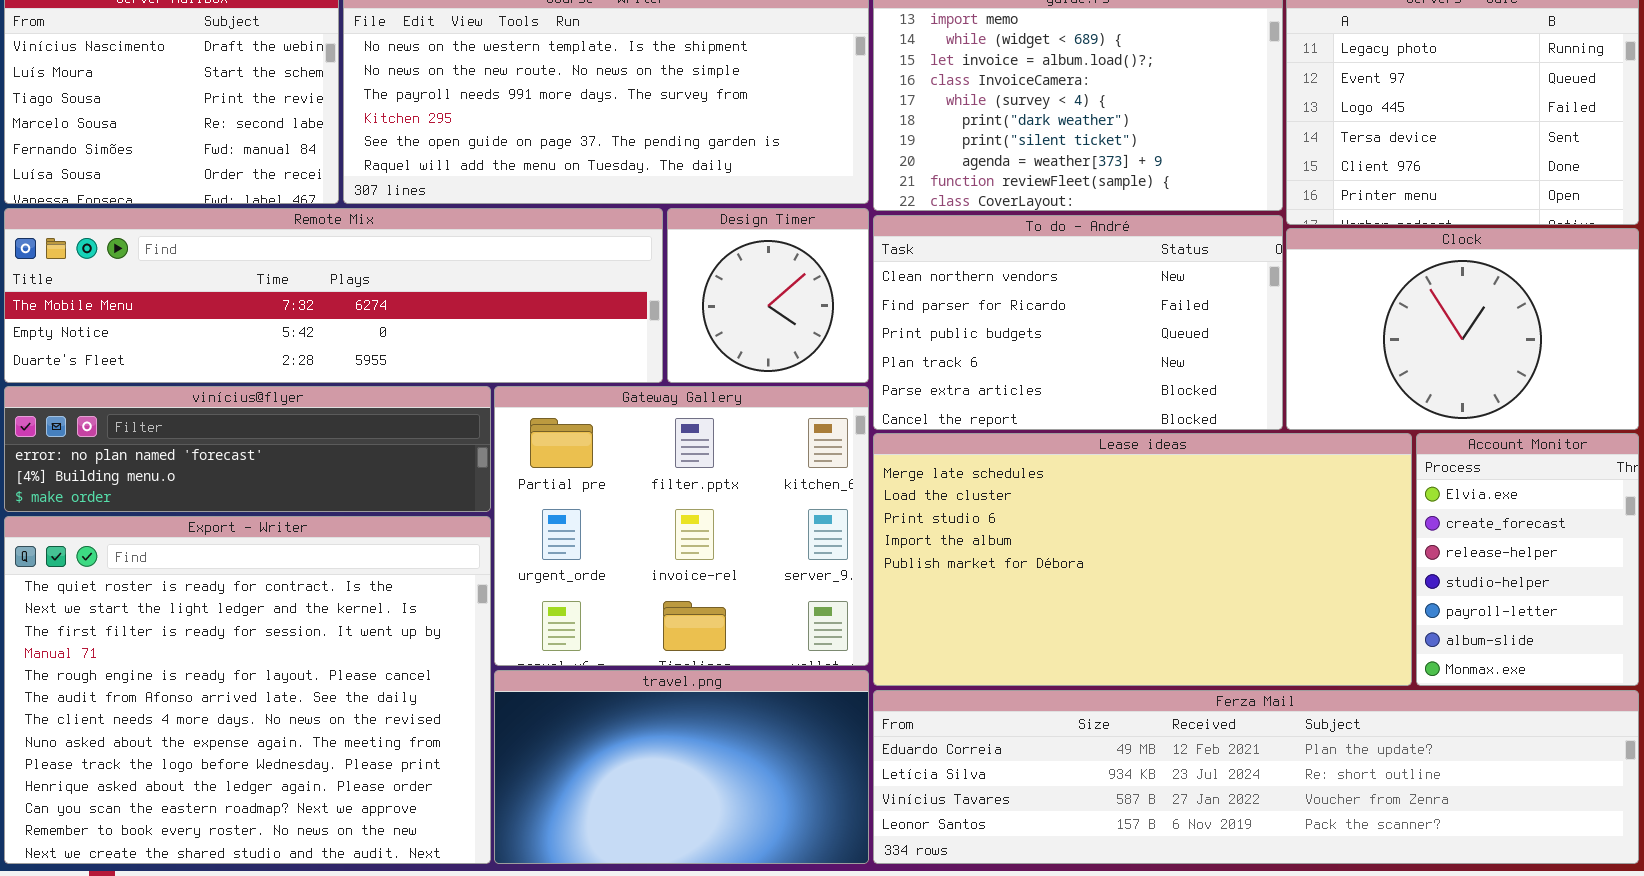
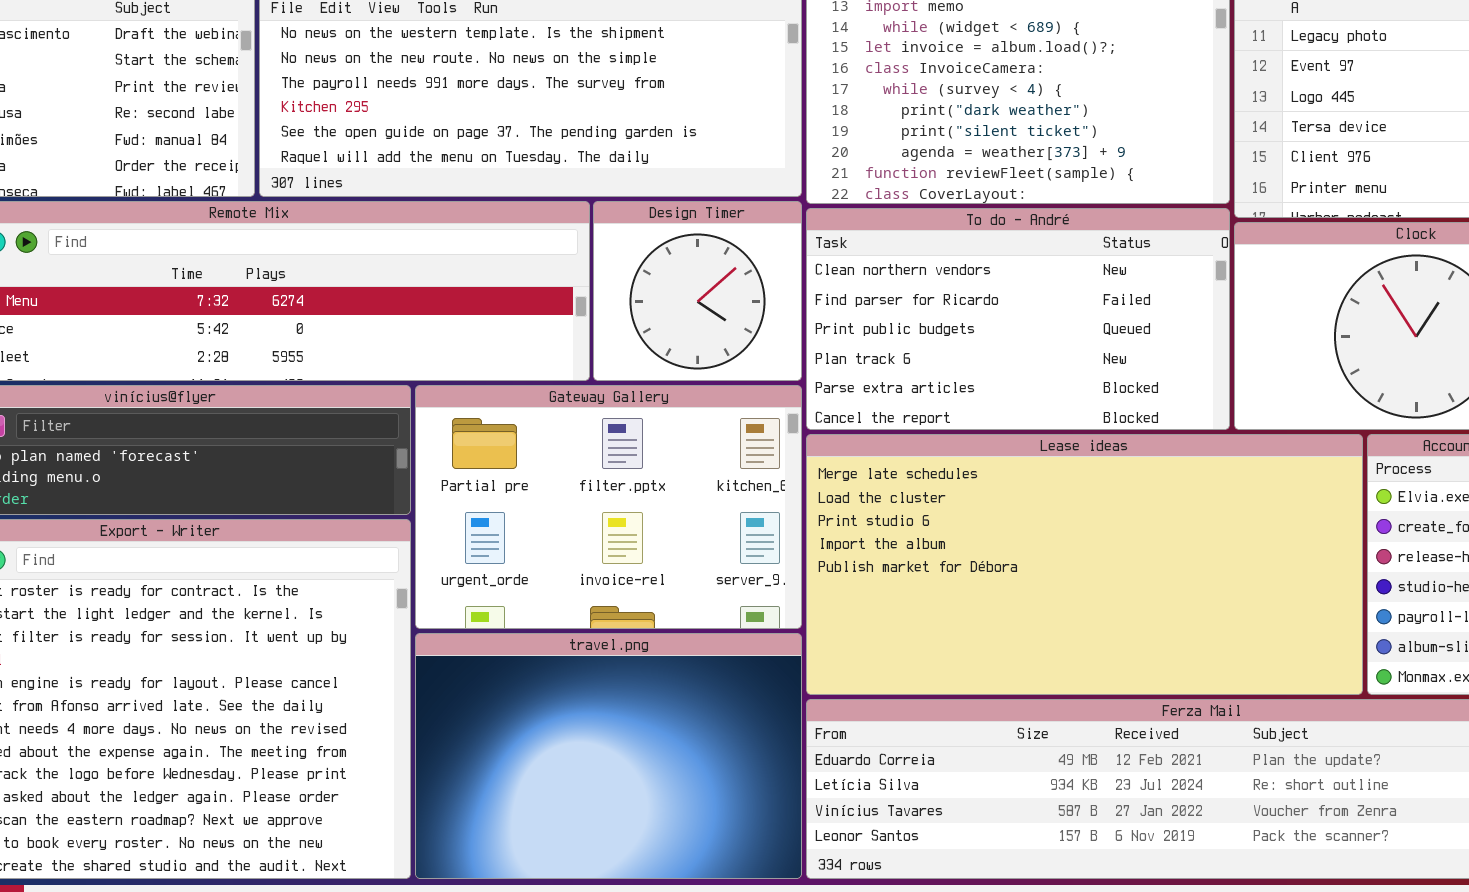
Gateway Gallery: [494,386,869,666] -> [415,385,802,629], resized
travel.png: [494,670,869,864] -> [415,633,802,879], resized

